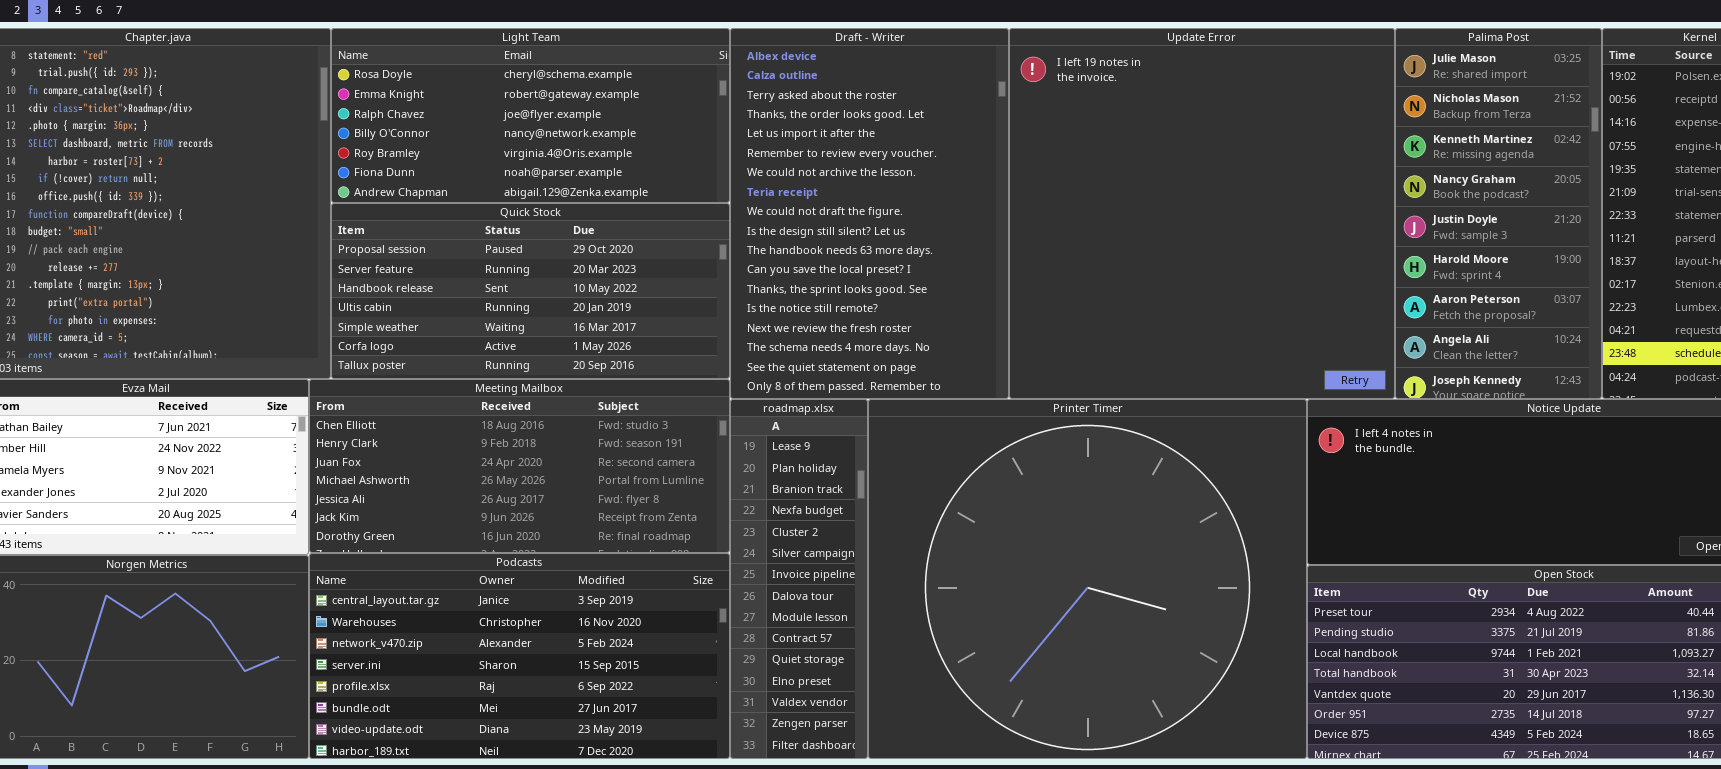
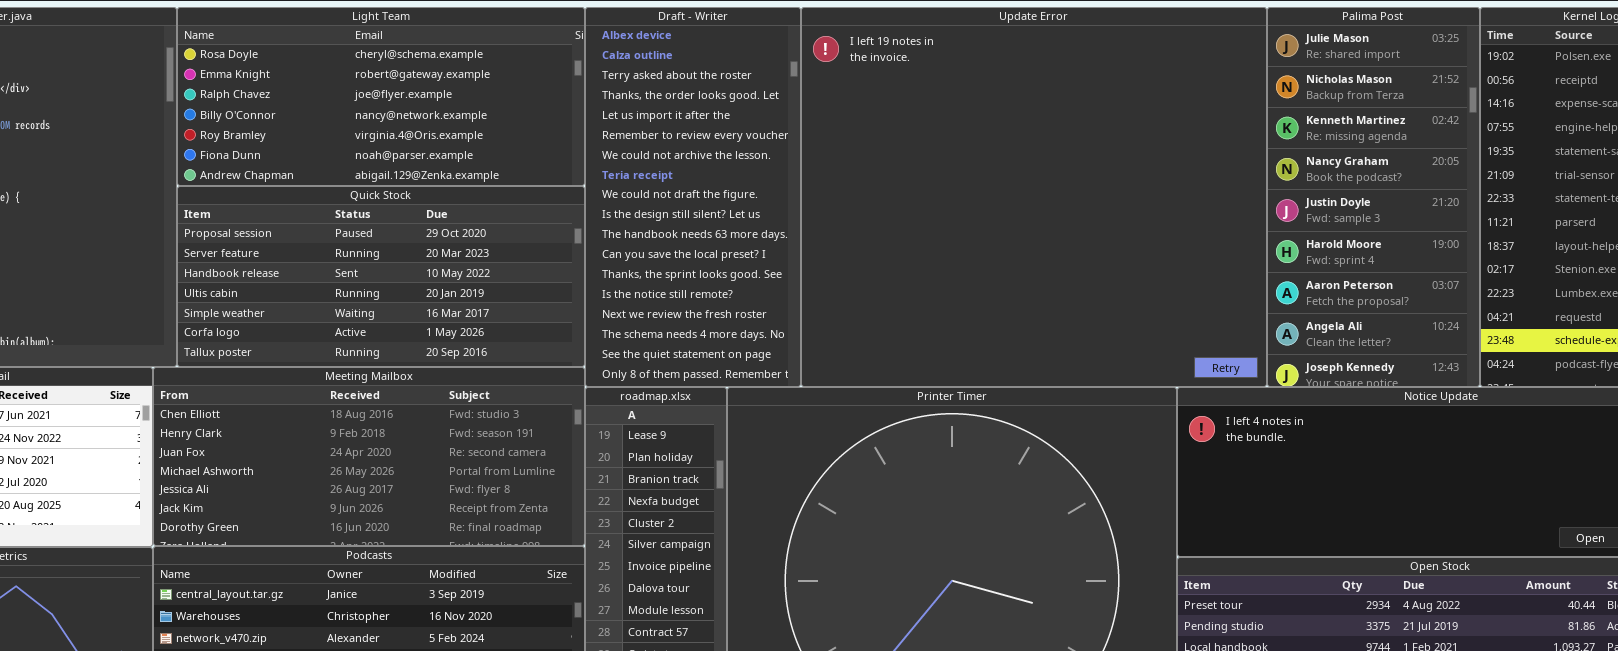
Draft - Writer: [730,28,1009,399] -> [585,7,801,387], resized
Update Error: [1009,28,1395,399] -> [801,7,1267,387], resized

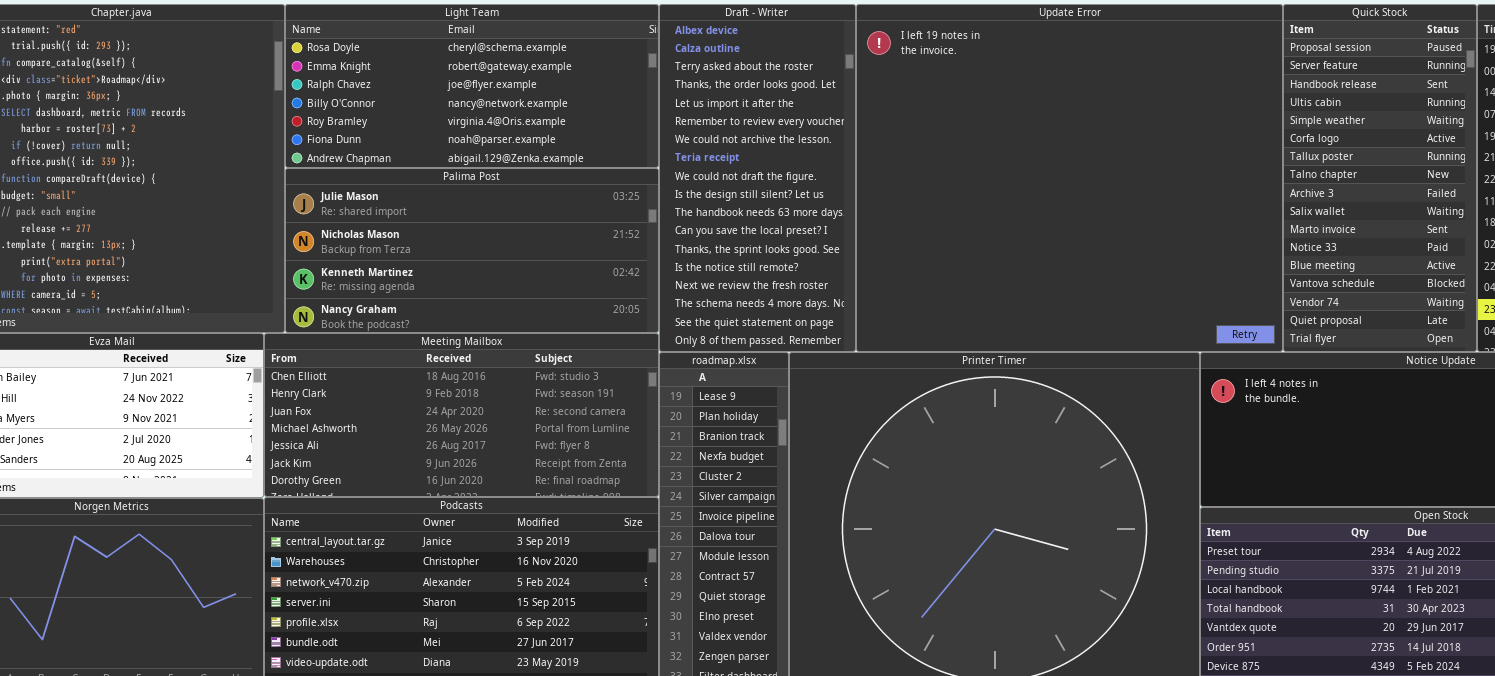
Palima Post: [1267,7,1480,387] -> [285,168,659,333], moved, resized
Quick Stock: [177,186,585,367] -> [1283,4,1477,352], moved, resized

